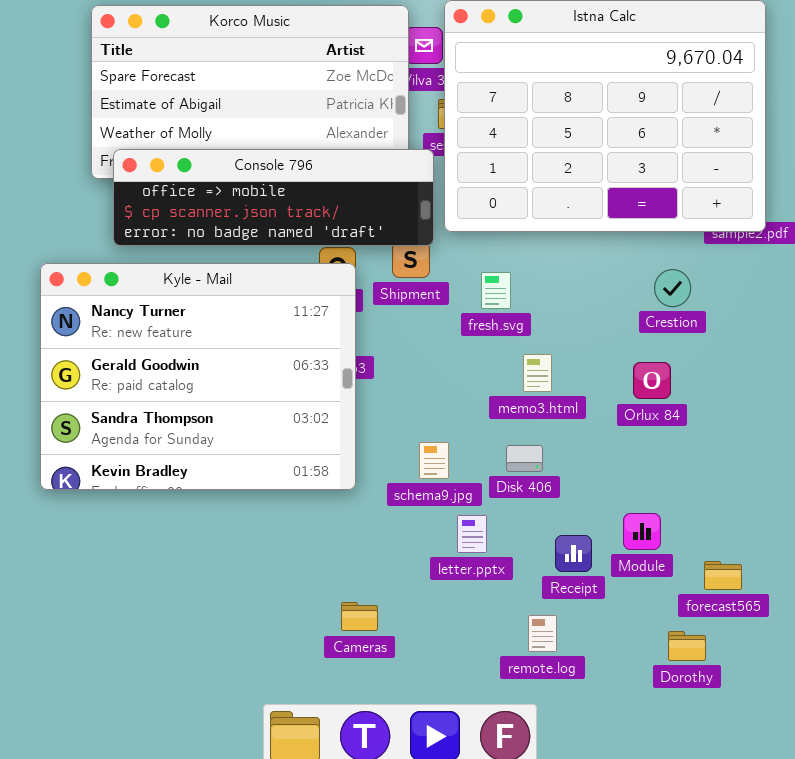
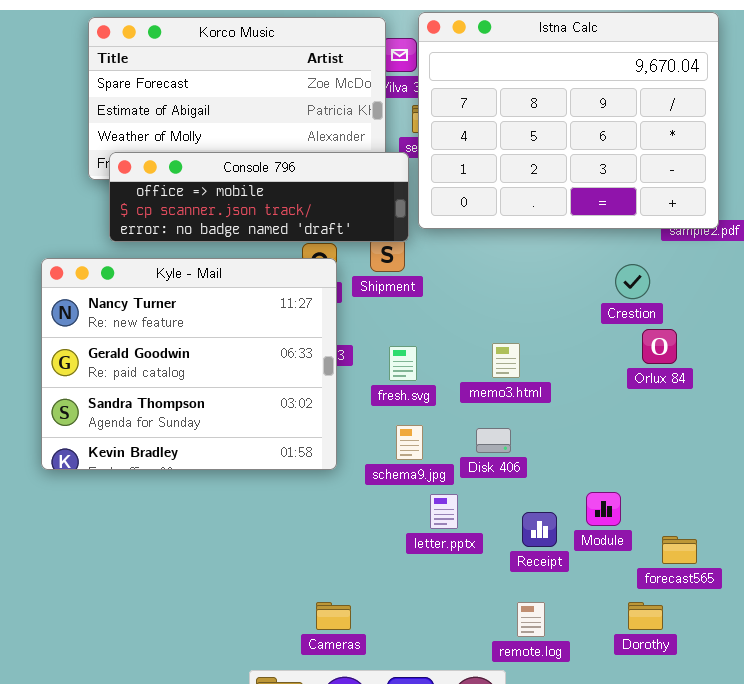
fresh.svg: [481,272,511,309] -> [389,346,417,381], moved
Orlux 84: [633,362,671,399] -> [642,329,677,364], moved
Cameras: [341,602,378,631] -> [316,602,351,630], moved
remote.log: [528,615,557,652] -> [517,602,545,637], moved

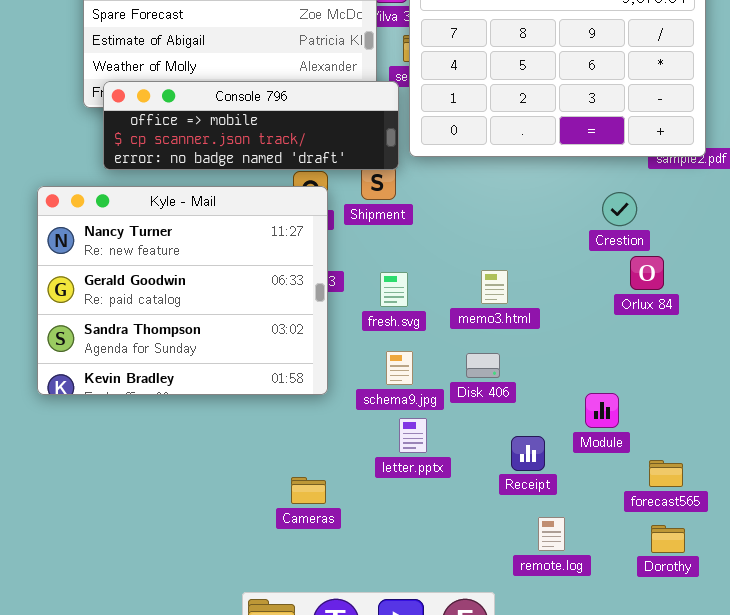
Module: [586,492,621,526] -> [585,393,619,428], moved
letter.pptx: [430,494,458,529] -> [399,418,427,453], moved
Cameras: [316,602,351,630] -> [291,477,326,504], moved
remote.log: [517,602,545,637] -> [538,517,565,551], moved
Dorothy: [628,602,663,630] -> [651,525,685,553], moved

